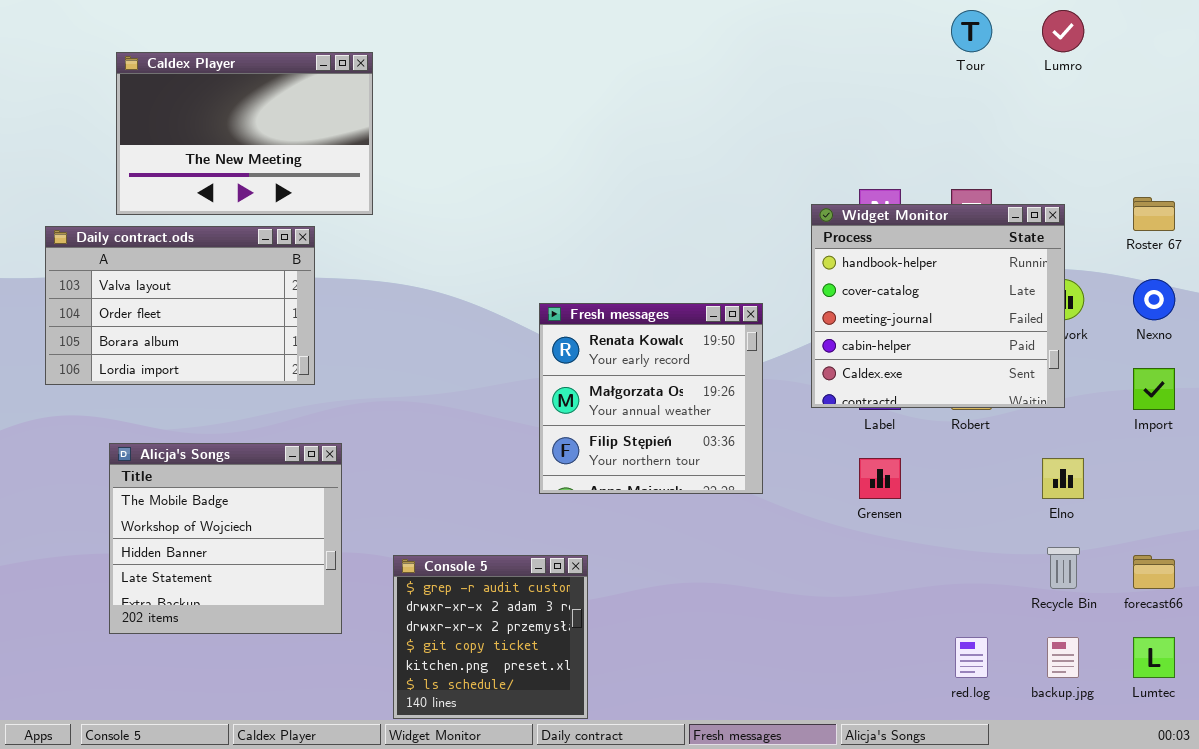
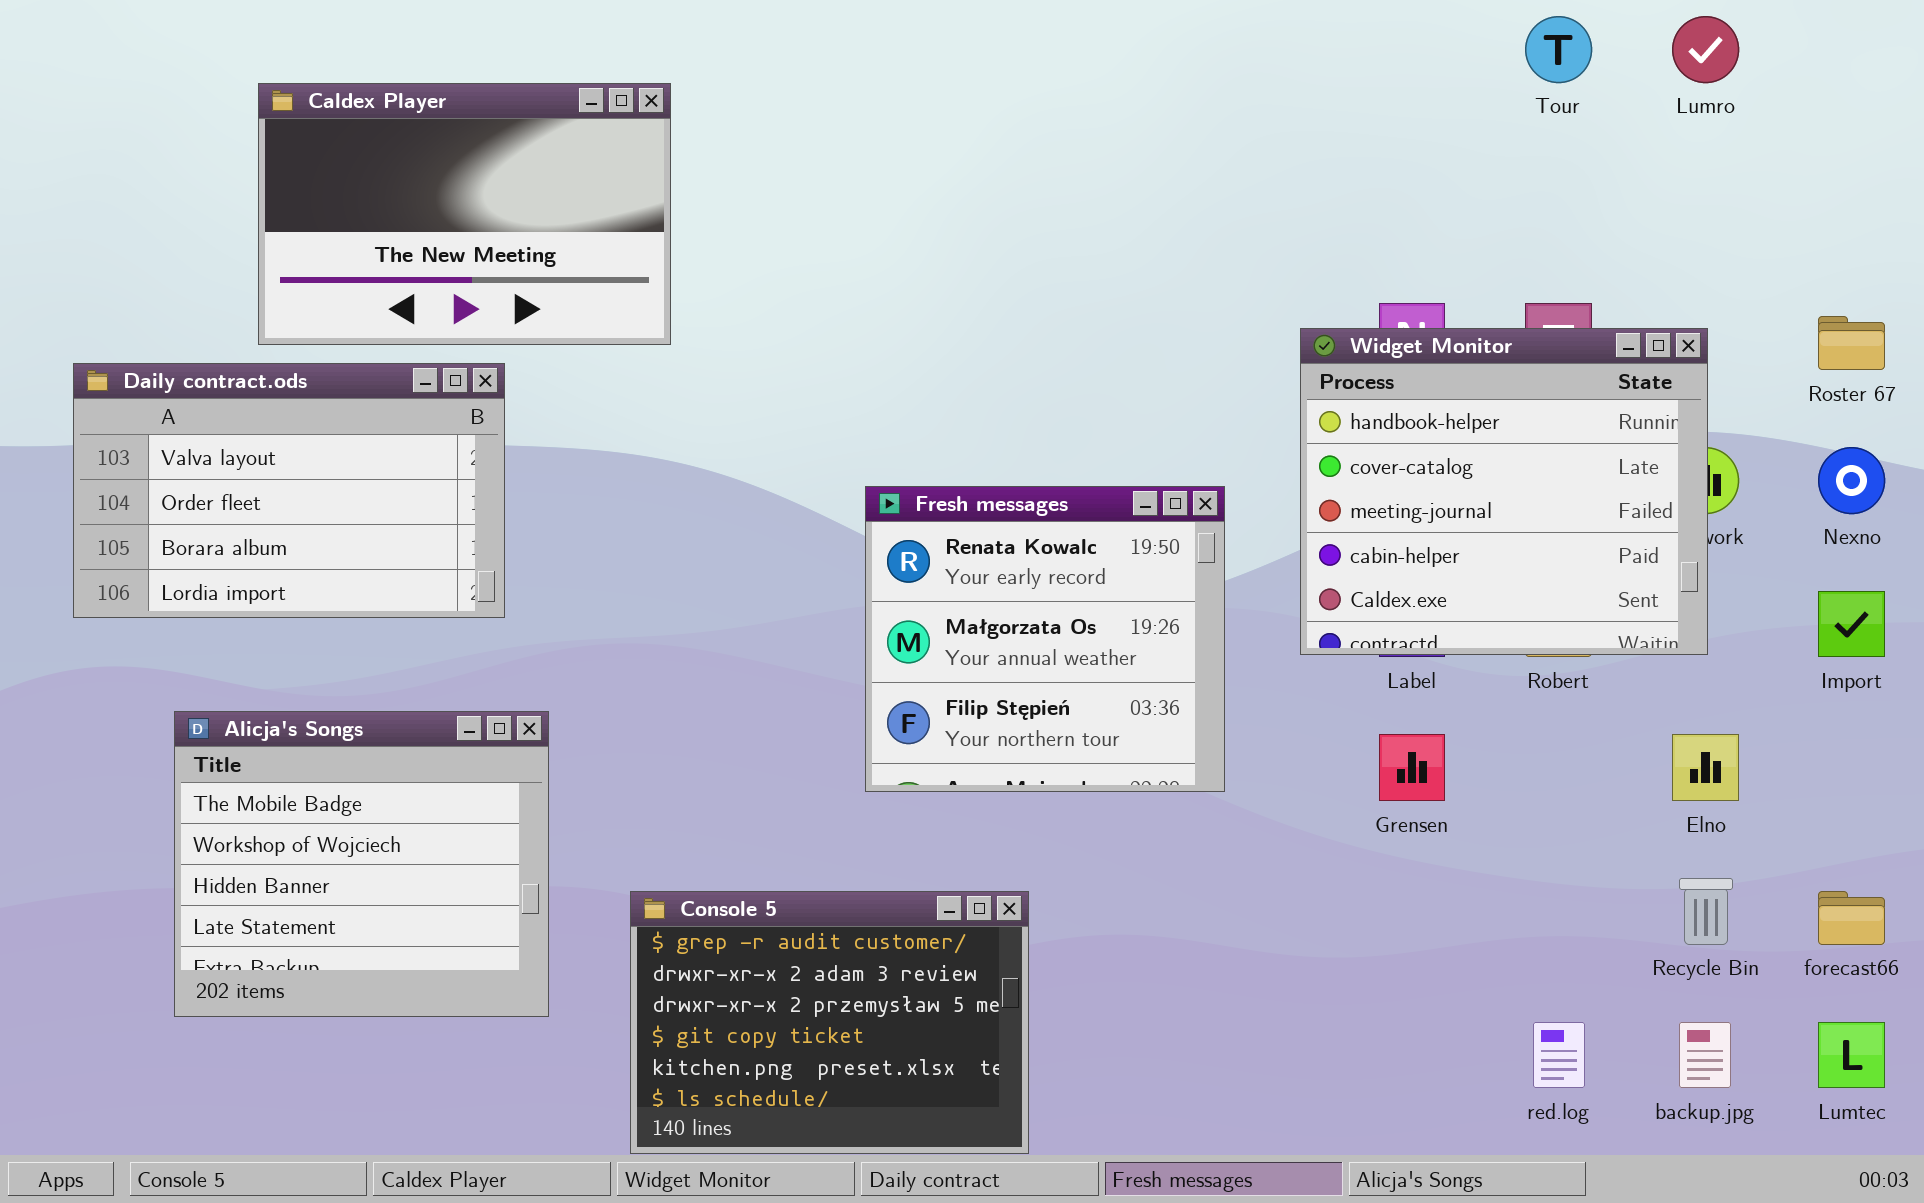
Caldex Player: [116,52,373,215] -> [258,83,671,345], moved
Console 5: [393,555,588,719] -> [630,891,1029,1154], resized

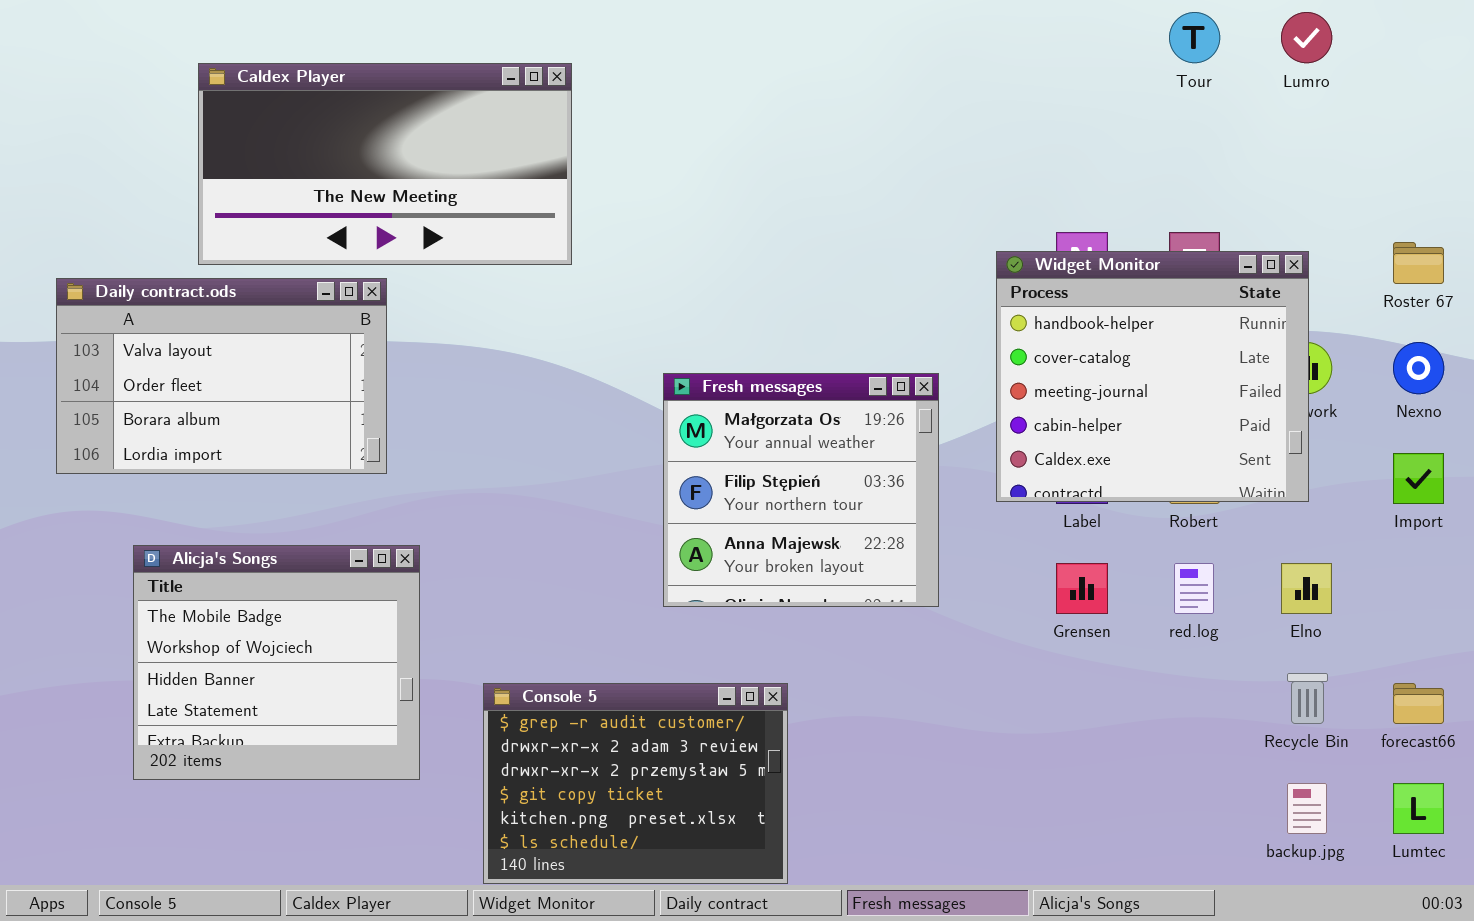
Caldex Player: [258,83,671,345] -> [198,63,572,265], resized
Fresh messages: [865,486,1225,792] -> [663,373,939,607], scrolled down 1 row
red.log: [1533,1022,1585,1088] -> [1174,563,1214,614], moved

